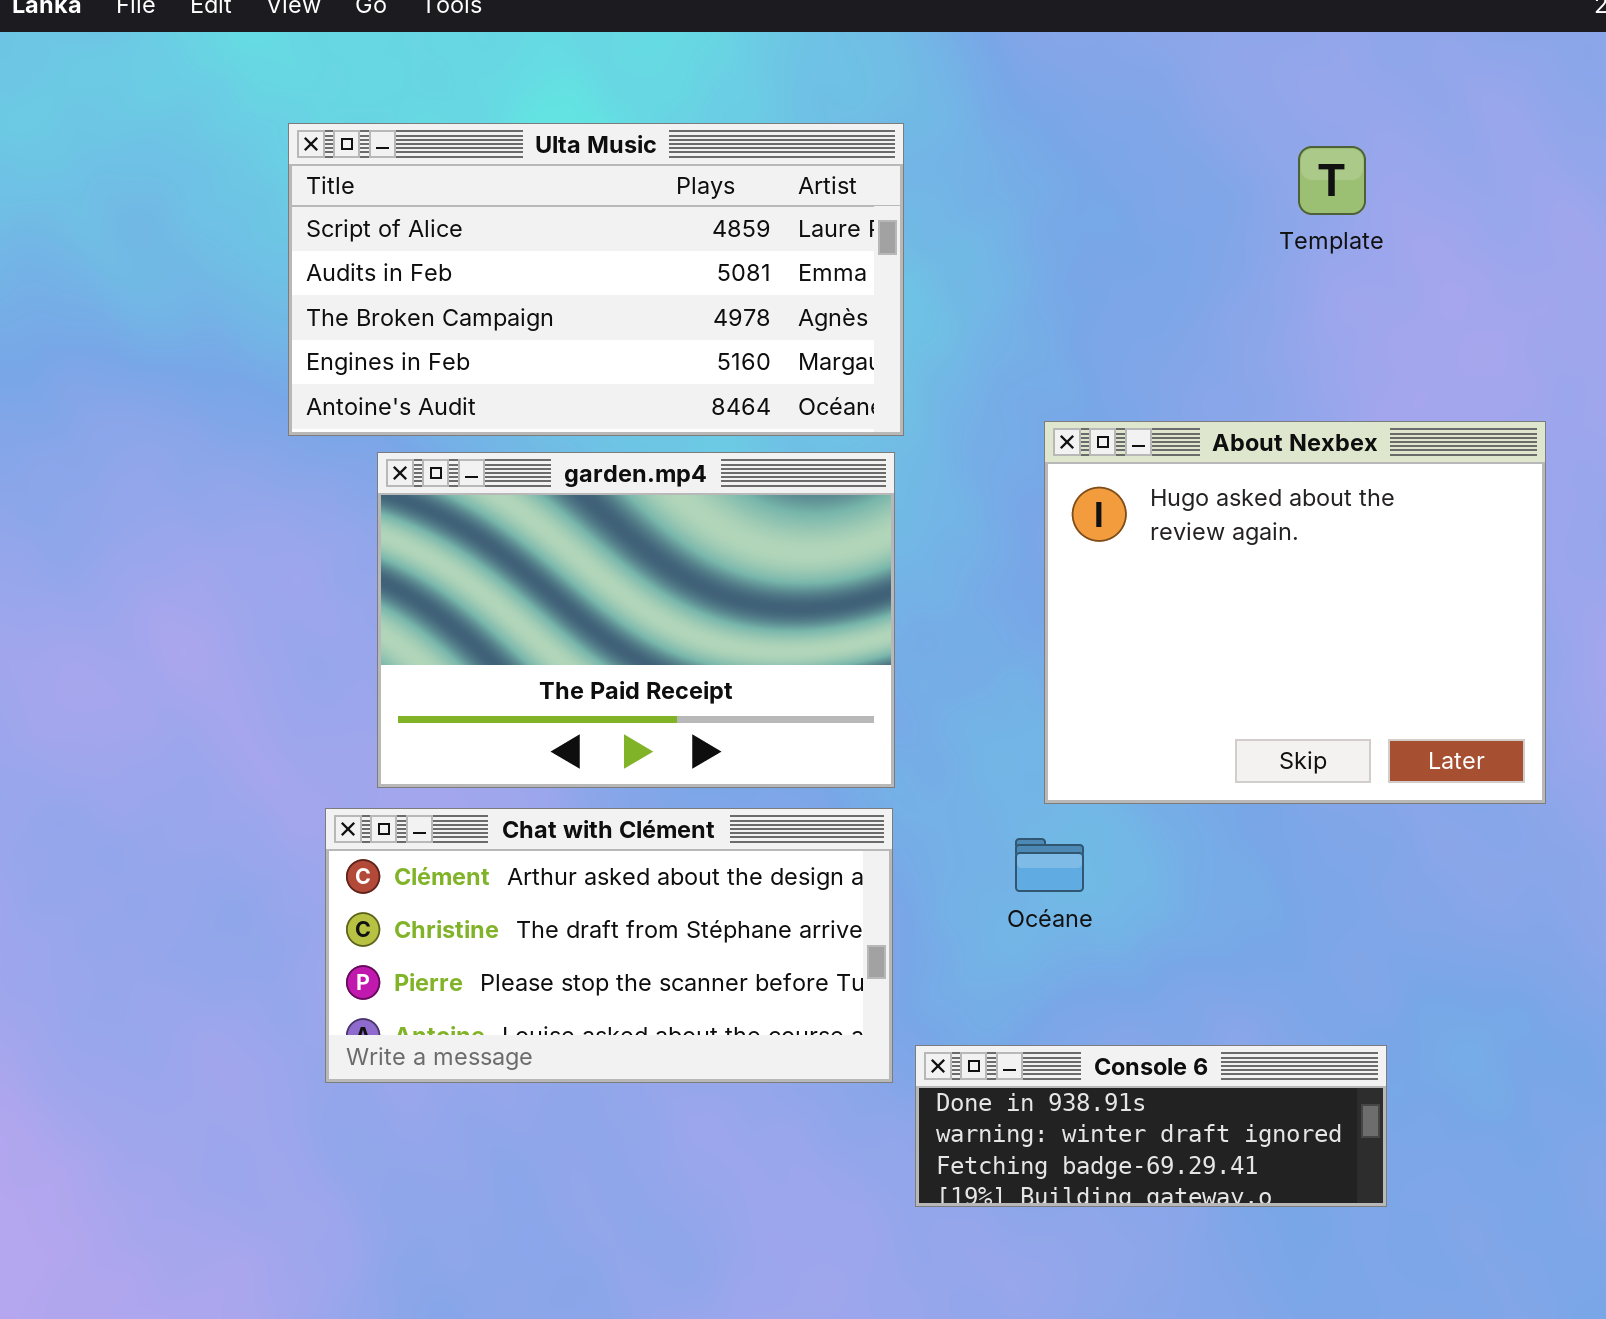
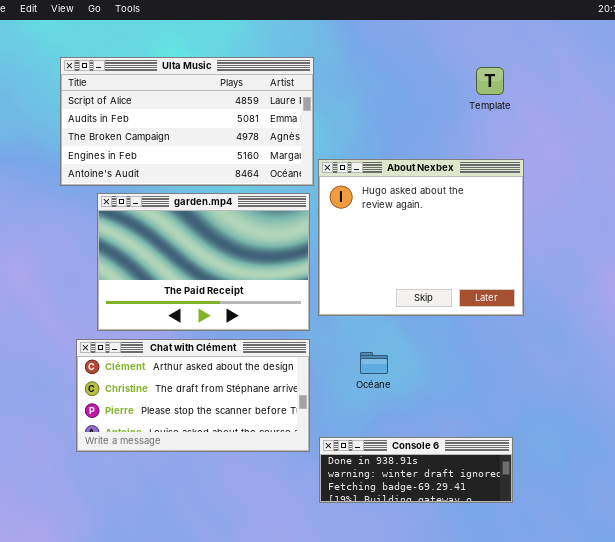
About Nexbex: [1044,421,1546,804] -> [318,159,524,316], moved

